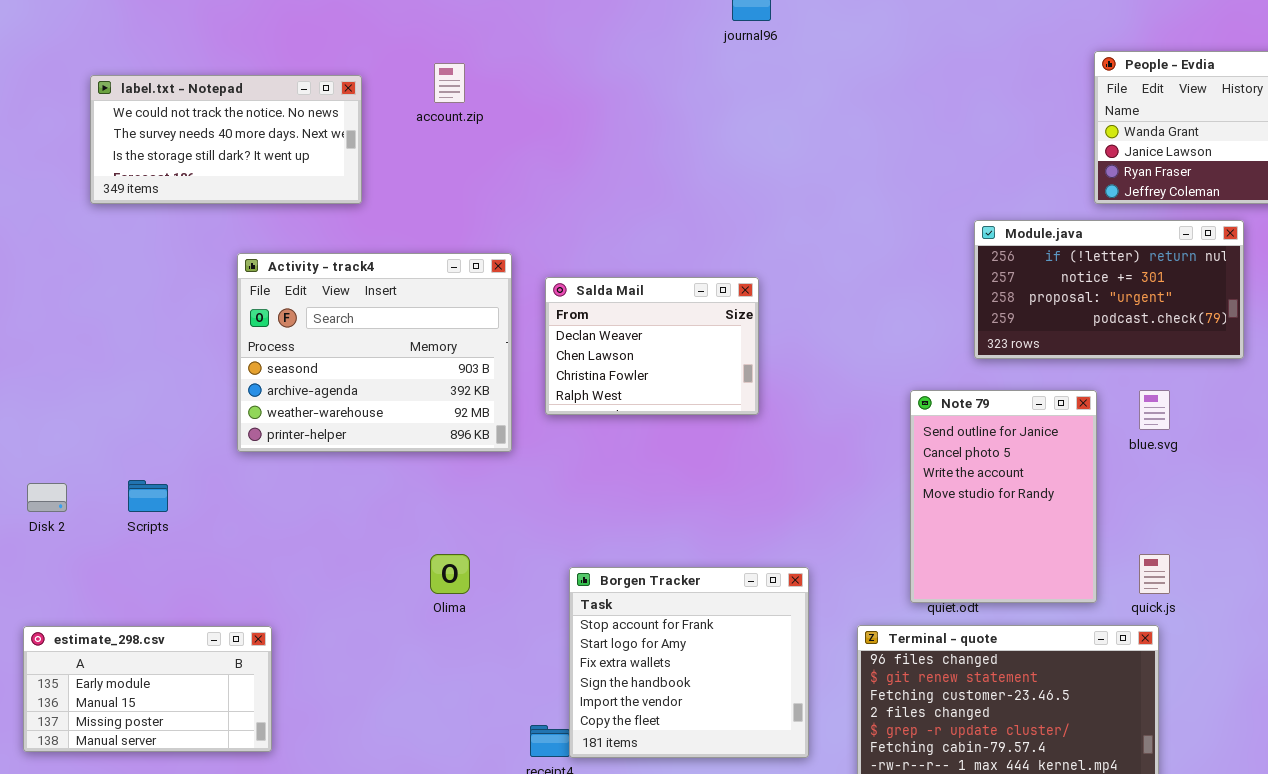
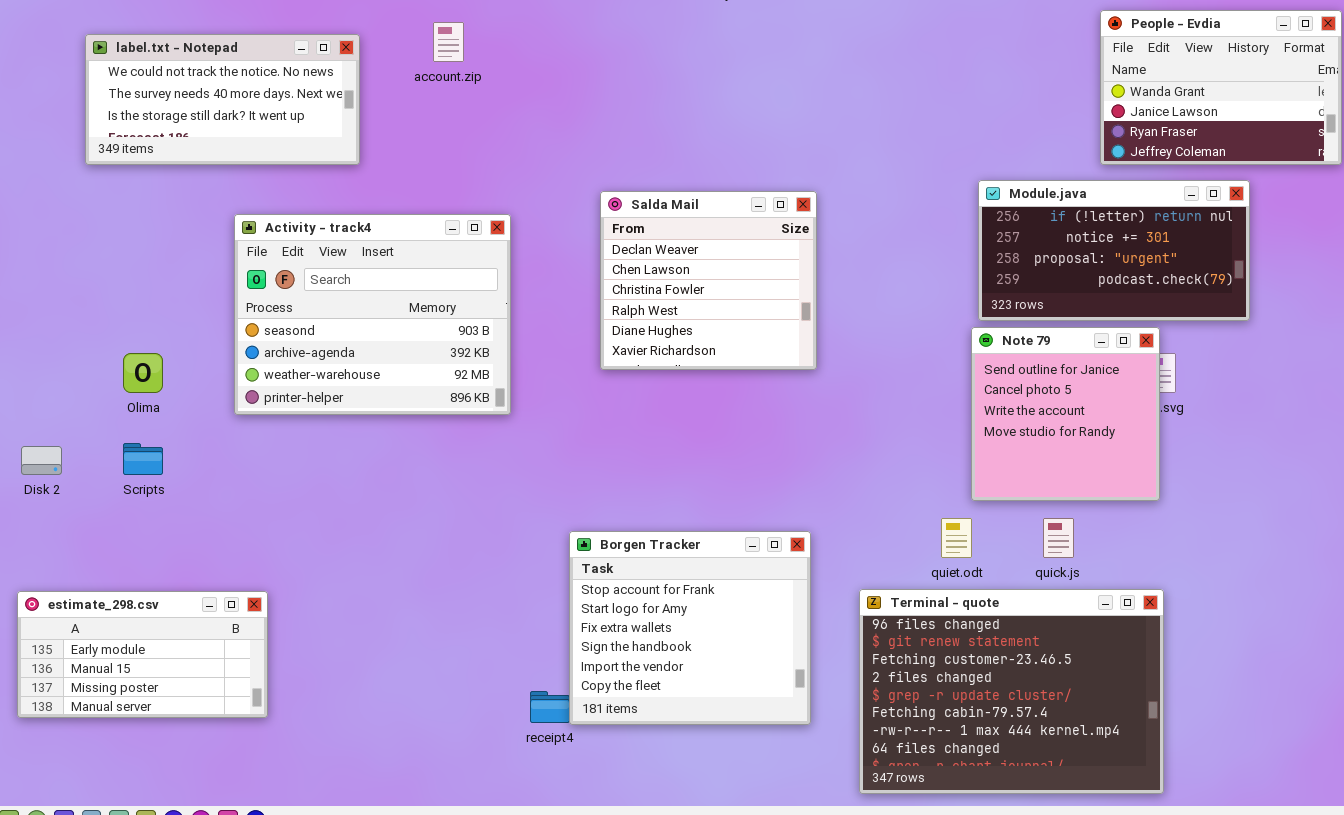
Salda Mail: [545,277,759,415] -> [600,191,817,370], moved, resized
Note 79: [910,390,1097,603] -> [971,327,1160,501], moved, resized
Olima: [430,554,470,594] -> [123,353,163,393], moved
quick.js: [1139,554,1170,594] -> [1043,518,1074,558], moved

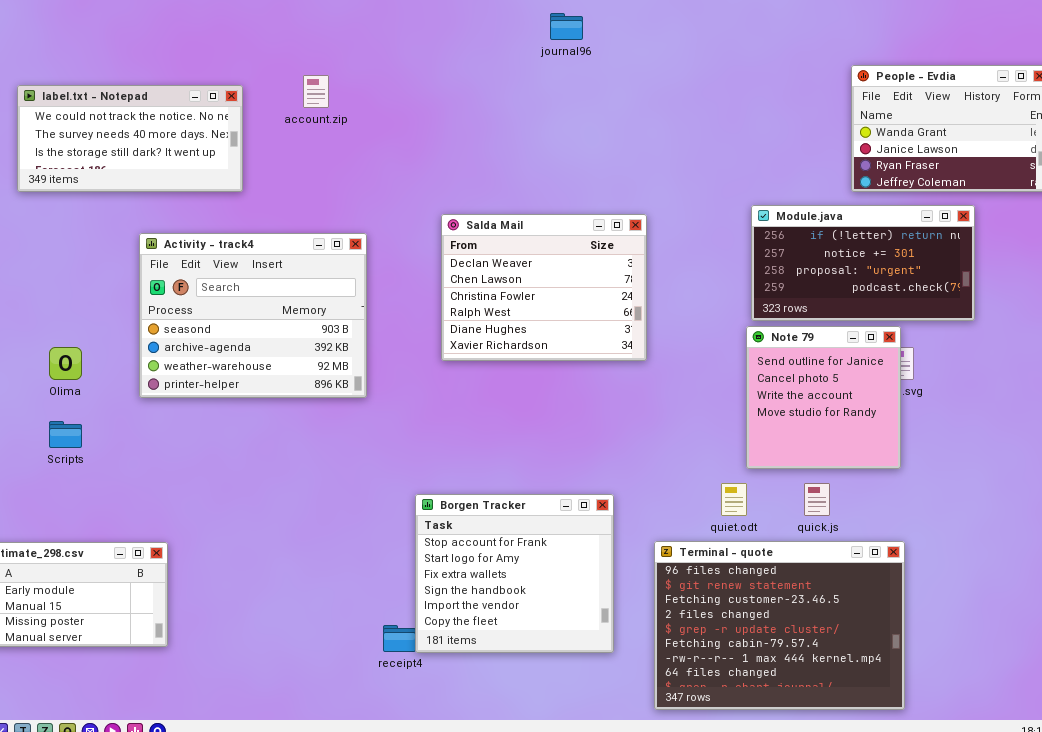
Salda Mail: [600,191,817,370] -> [441,214,647,361], resized

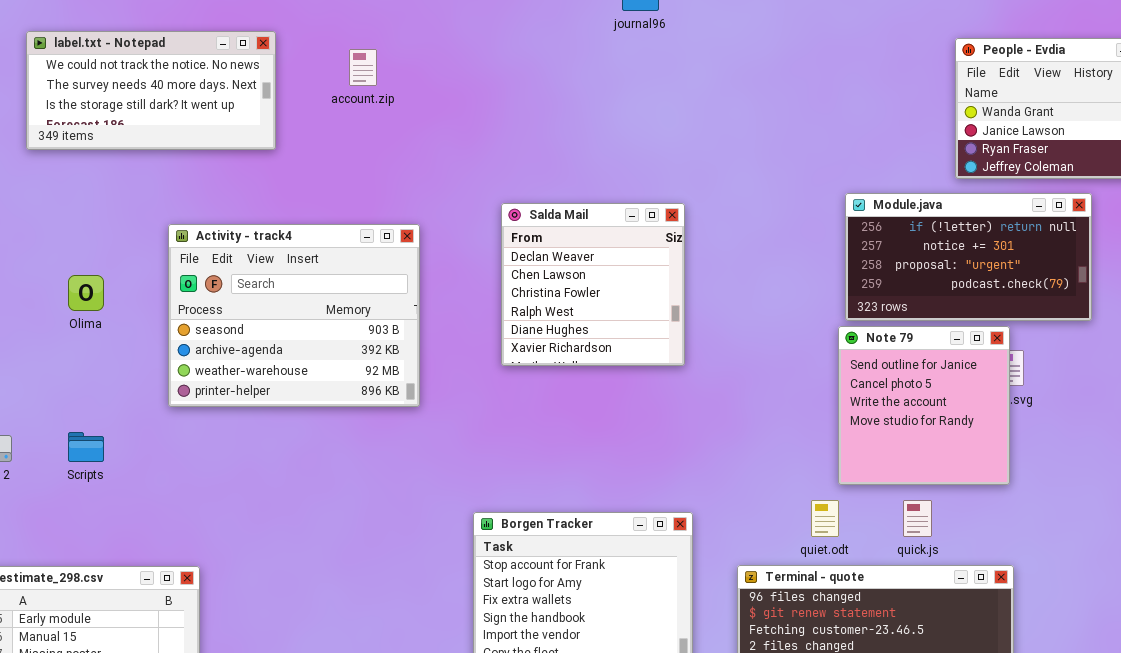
label.txt - Notepad: [17,85,243,192] -> [26,31,276,150], moved
Salda Mail: [441,214,647,361] -> [501,203,685,366], resized
Olima: [49,347,82,380] -> [68,275,104,311], moved

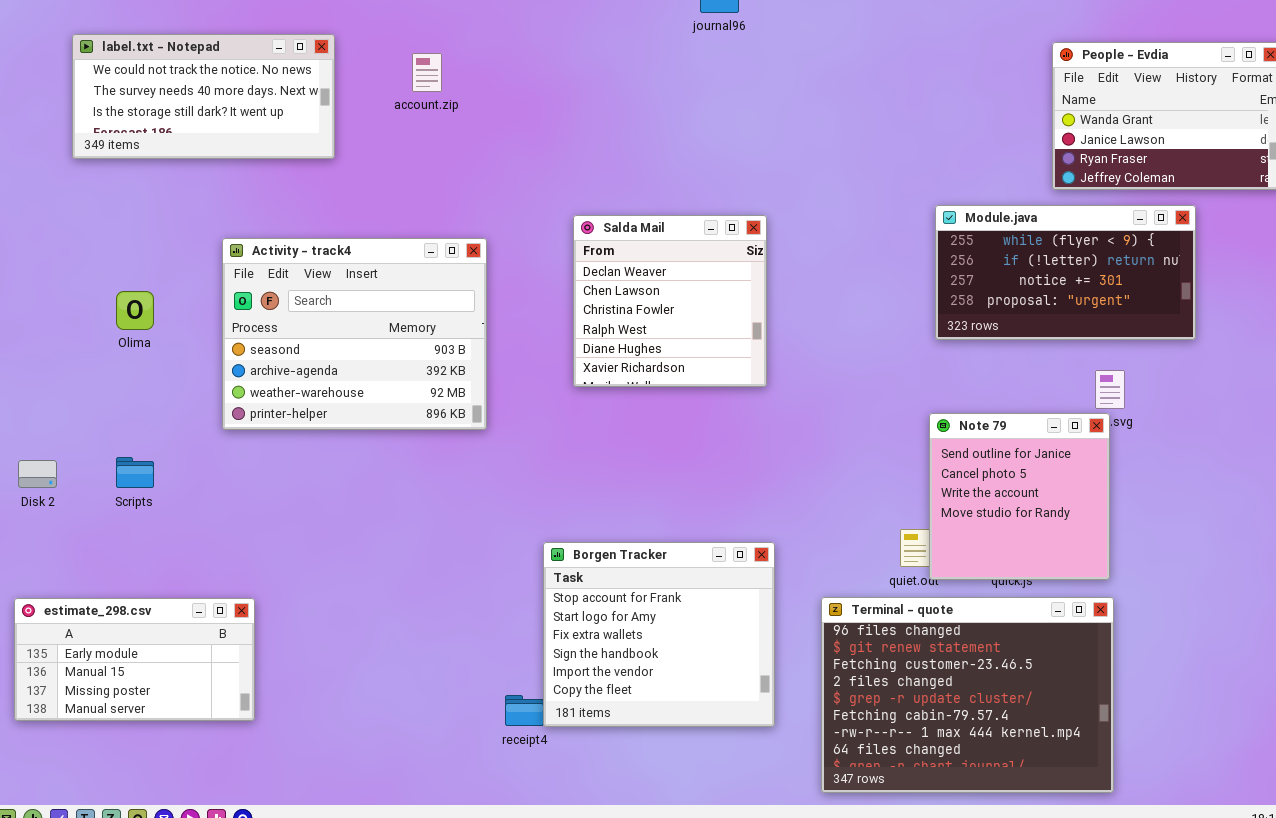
Module.java: [845,193,1092,321] -> [935,205,1196,340], scrolled up 1 row
Note 79: [838,326,1010,485] -> [929,413,1110,580], moved

